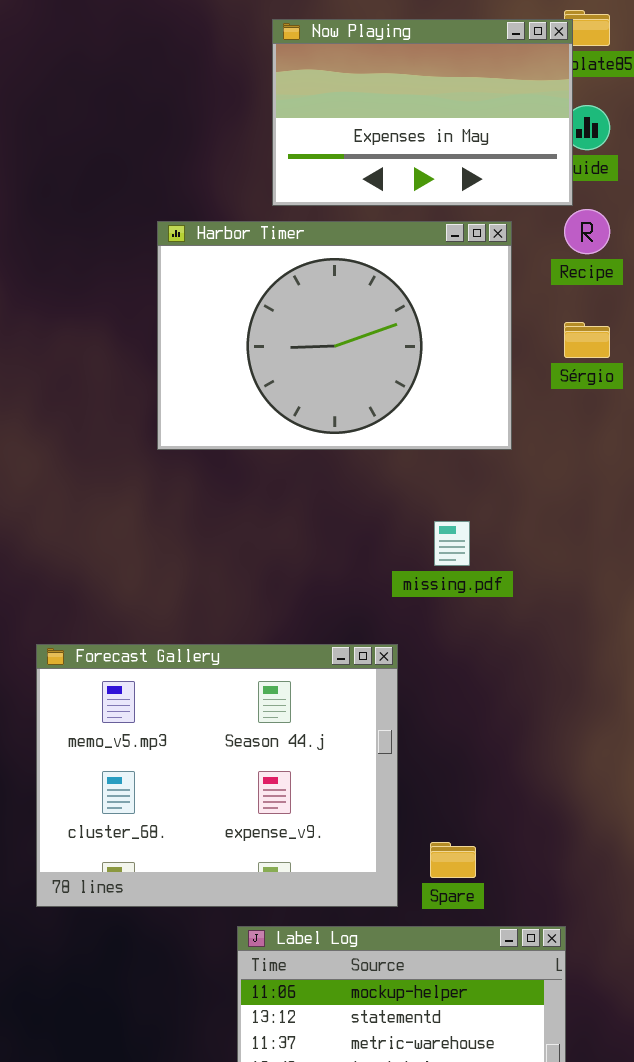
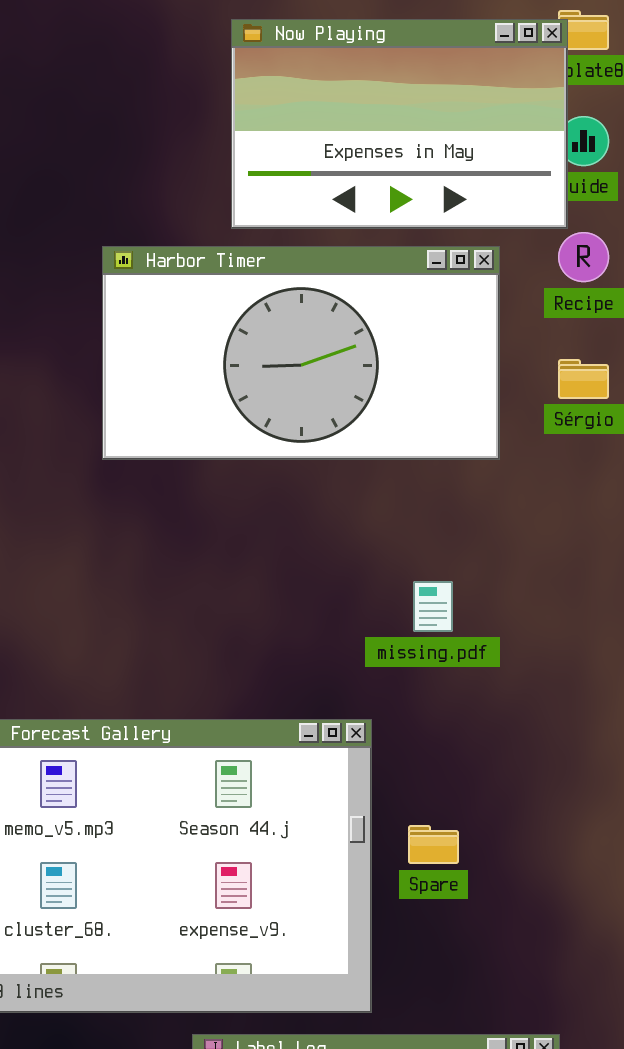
Harbor Timer: [157,221,512,450] -> [102,246,500,460], resized
Spare: [430,842,476,878] -> [408,825,459,864], moved

